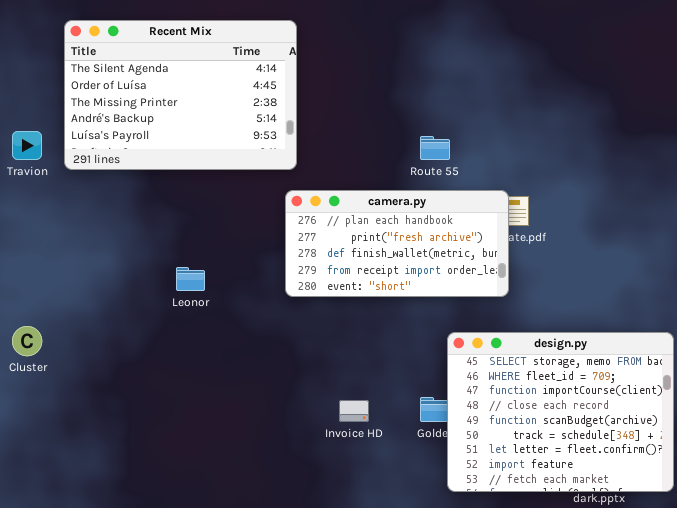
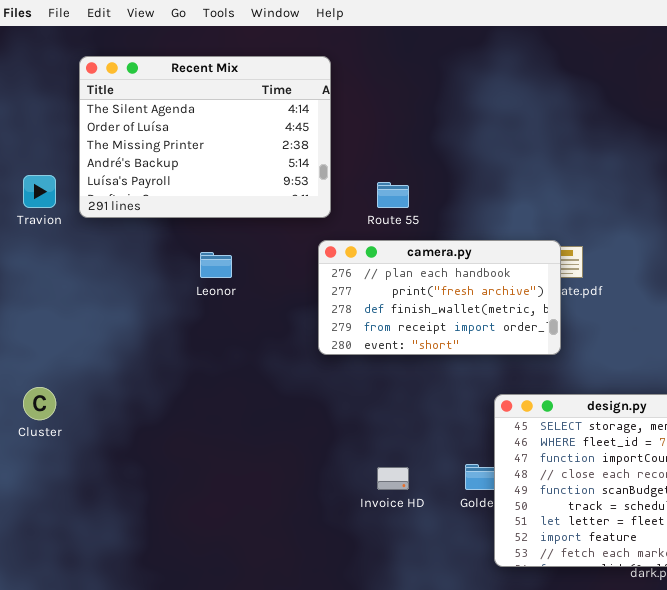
Route 55: [420,136,450,160] -> [377,182,409,208], moved
Leonor: [176,267,205,291] -> [200,252,232,278], moved

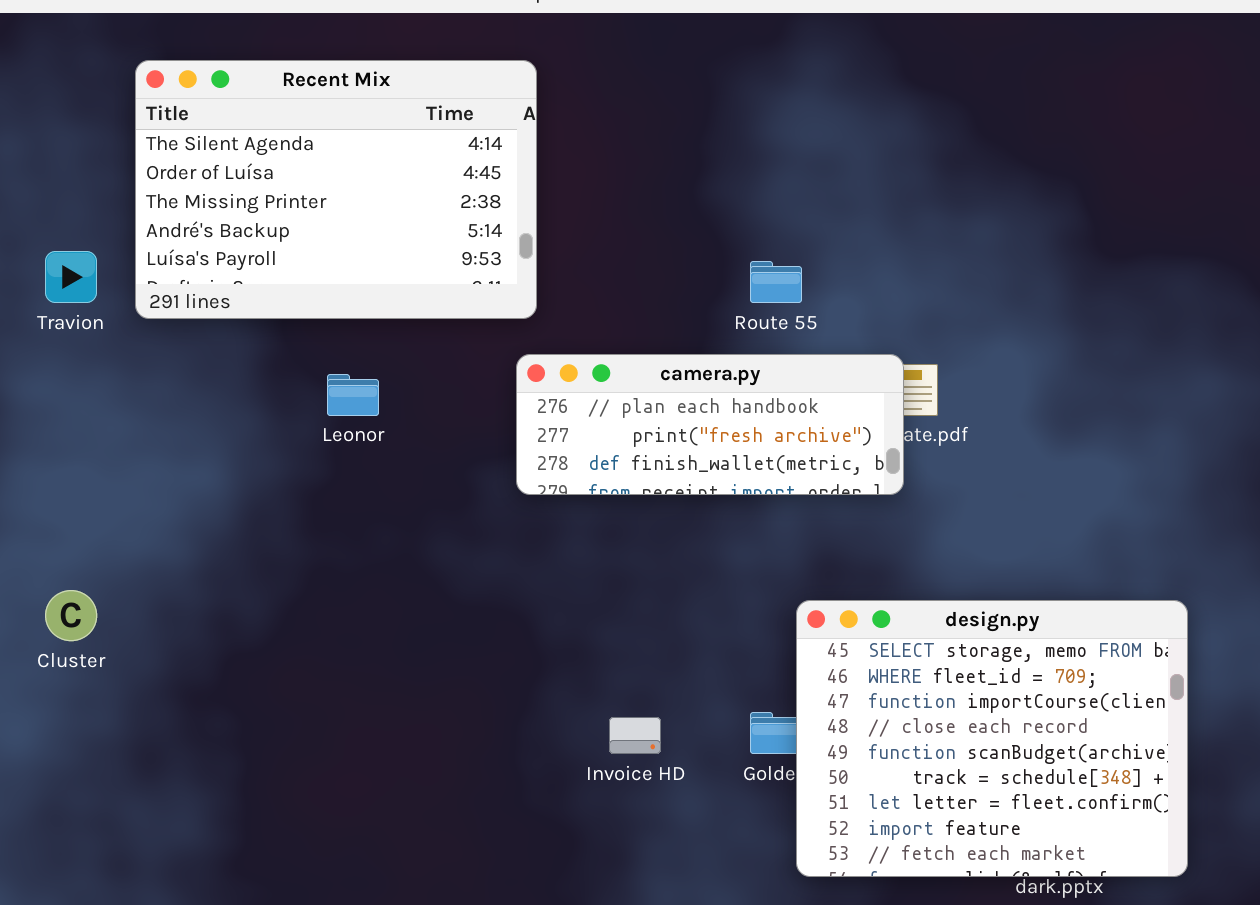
Route 55: [377,182,409,208] -> [750,261,802,303], moved
camera.py: [318,240,561,355] -> [516,354,904,495], resized

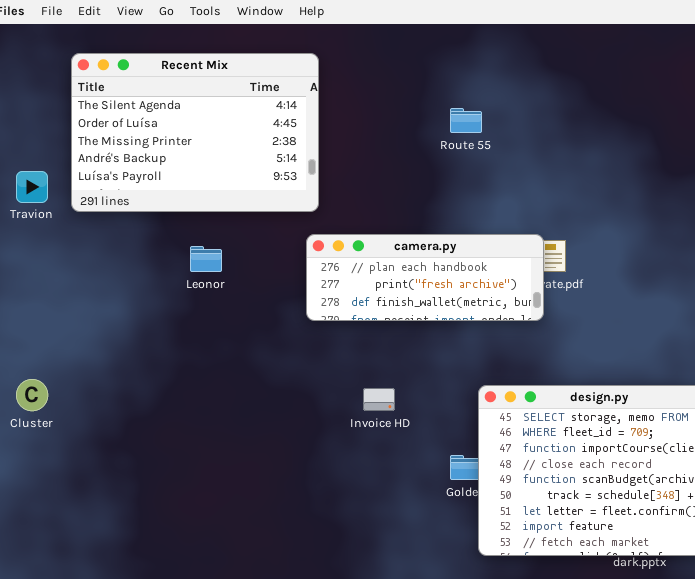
Route 55: [750,261,802,303] -> [450,108,482,133], moved
Invoice HD: [609,717,661,754] -> [363,388,395,411], moved

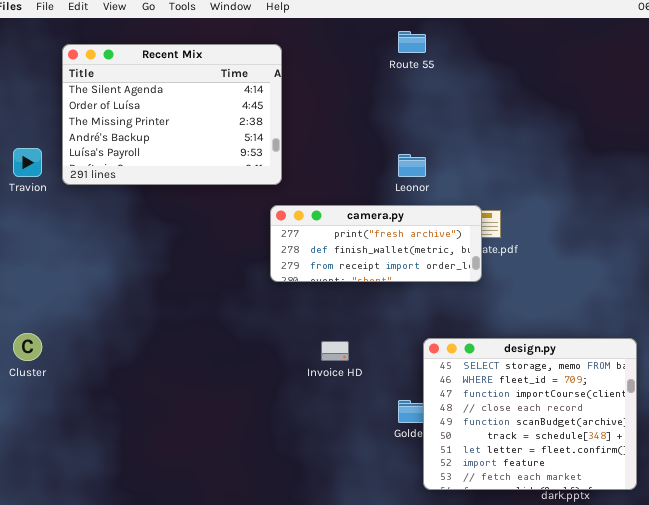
Route 55: [450,108,482,133] -> [398,31,426,53], moved
camera.py: [306,234,544,321] -> [270,205,482,282], scrolled down 1 row
Leonor: [190,246,222,272] -> [398,154,426,177], moved

